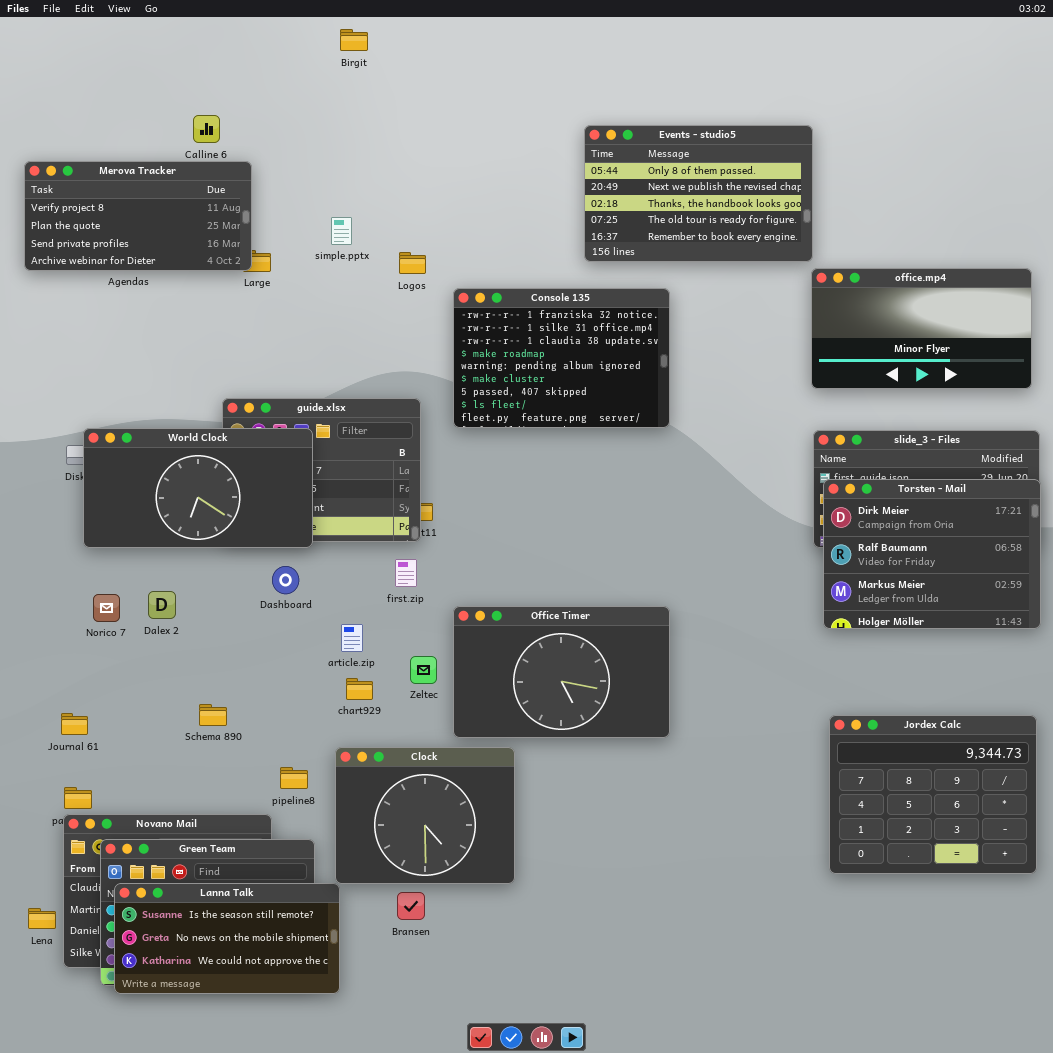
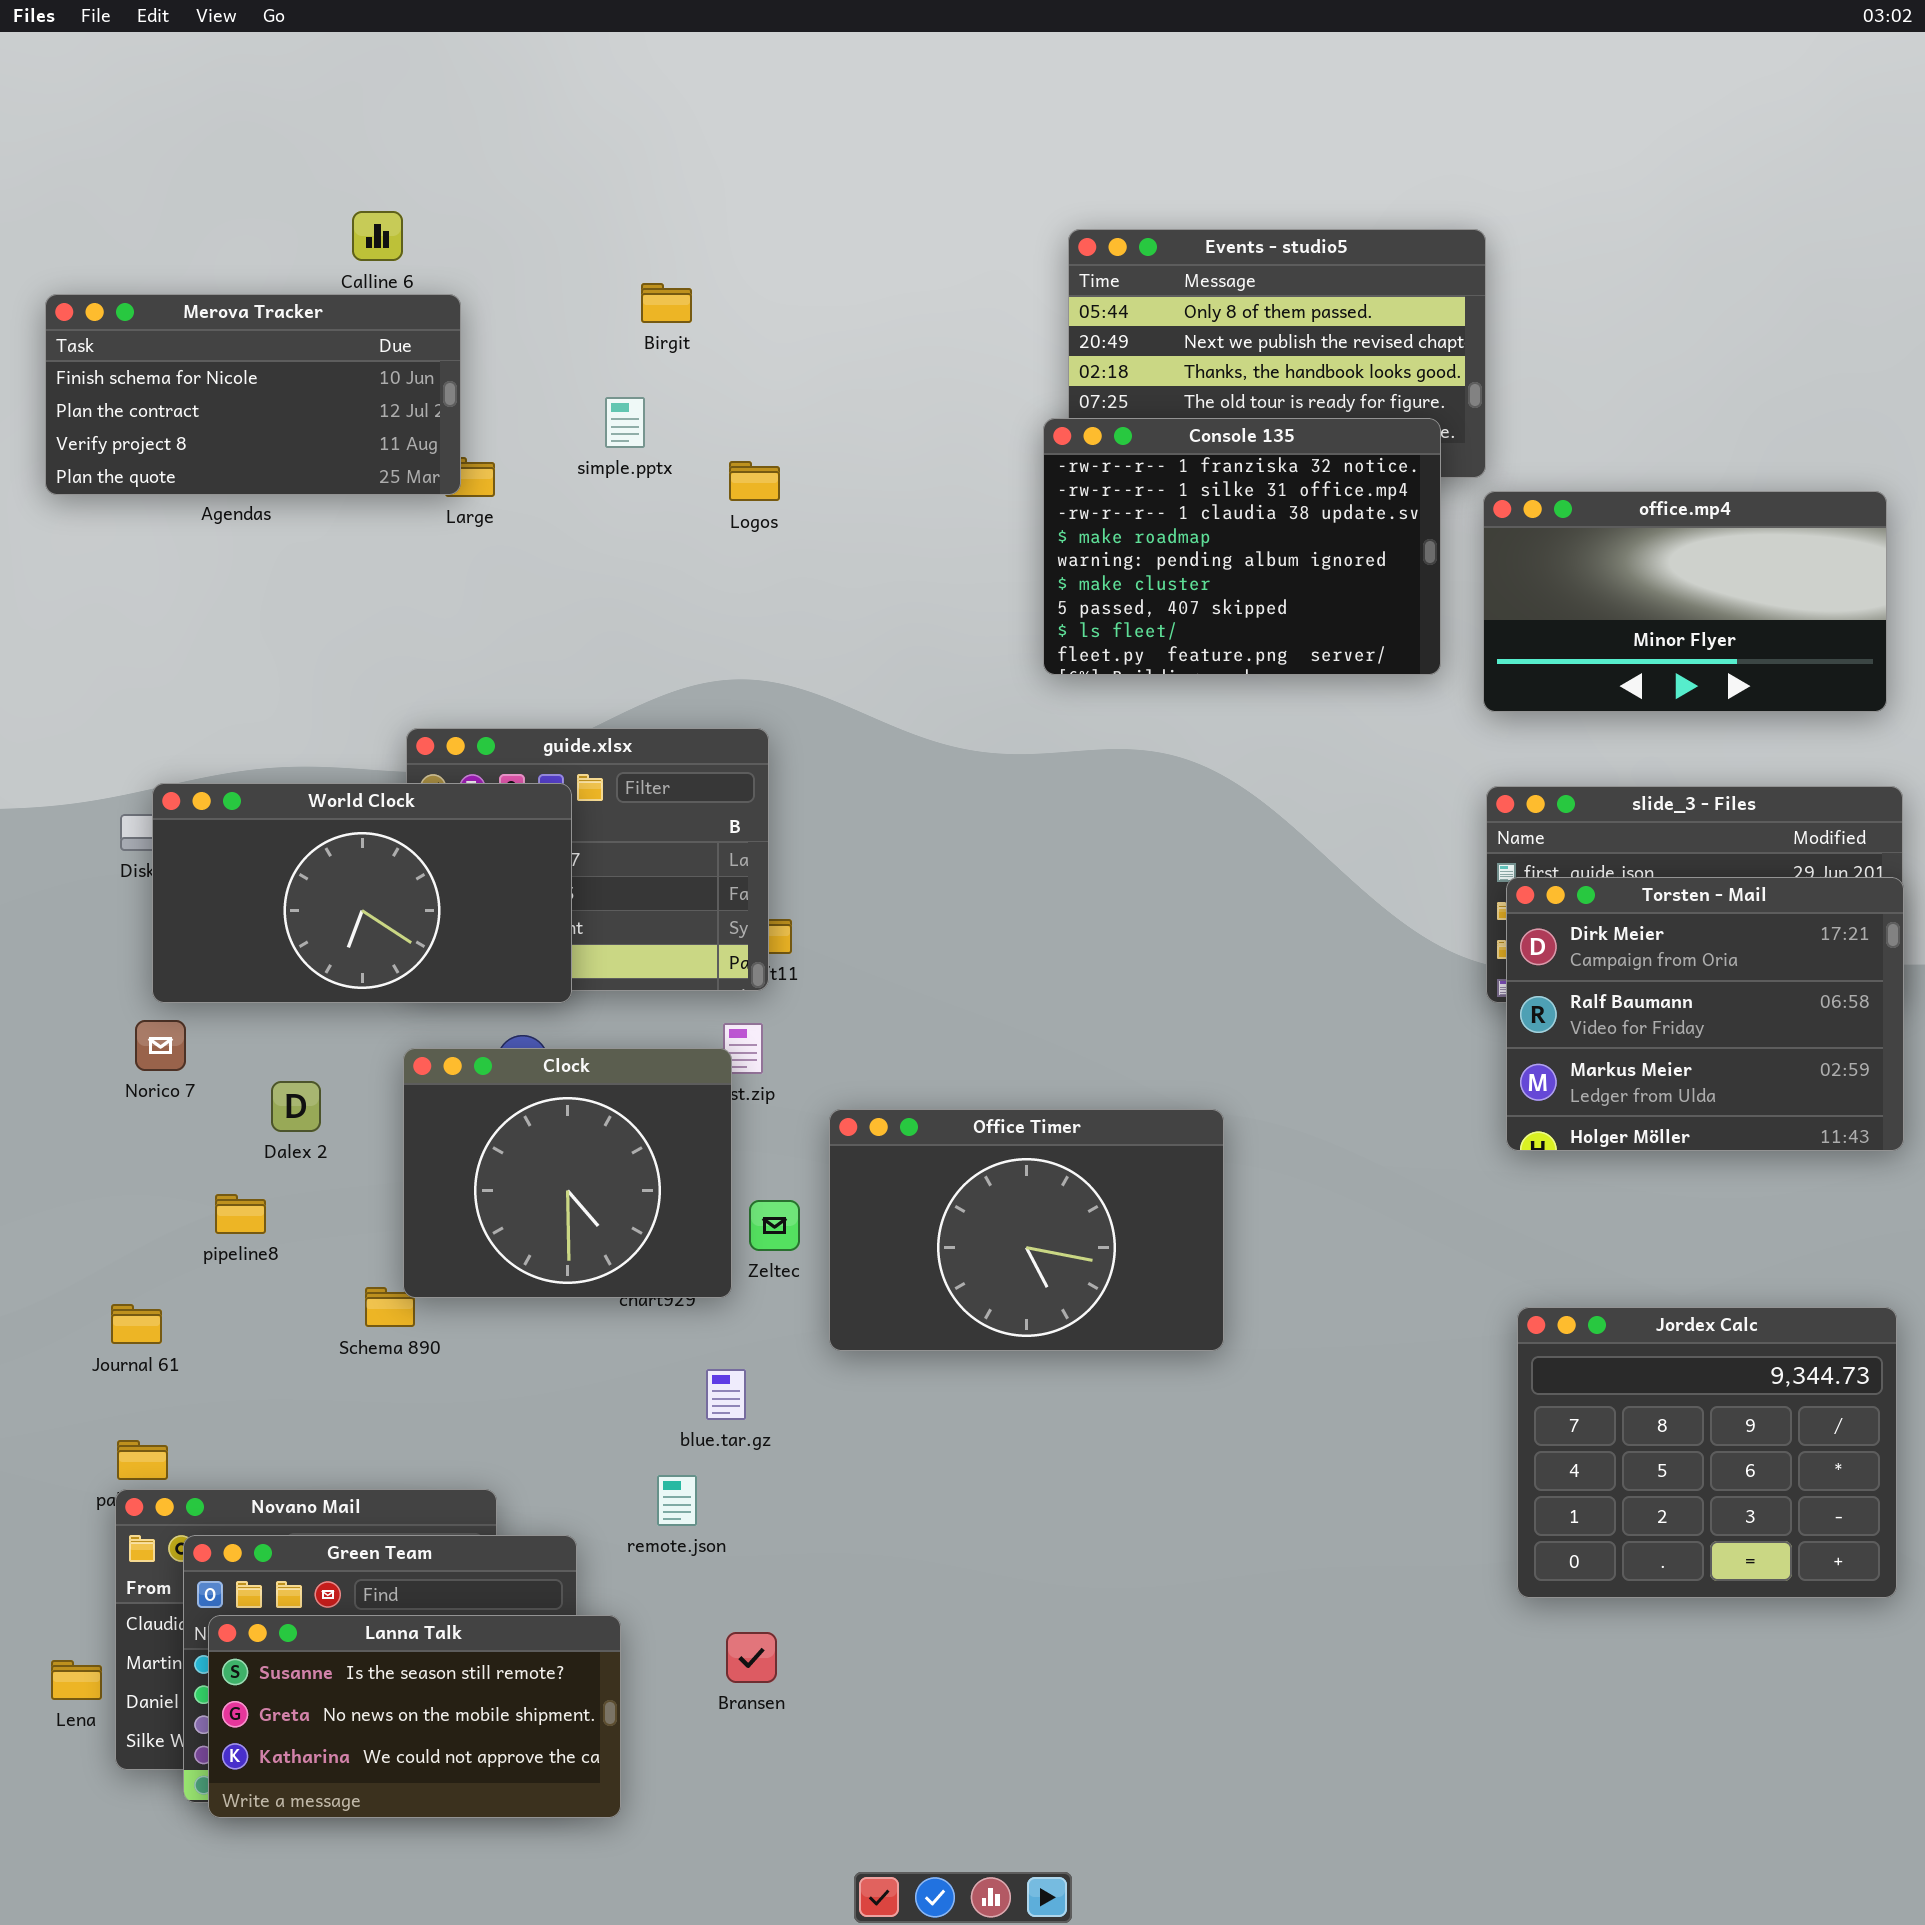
Birgit: [340,29,368,51] -> [641,283,692,323], moved
Merova Tracker: [24,161,252,271] -> [45,294,461,495], scrolled up 2 rows
Console 135: [453,288,670,428] -> [1043,418,1441,675], moved
Norico 7: [93,594,120,622] -> [135,1020,186,1071], moved
Clock: [335,747,515,884] -> [403,1048,732,1298], moved
pipeline8: [280,767,308,789] -> [215,1194,266,1234], moved

